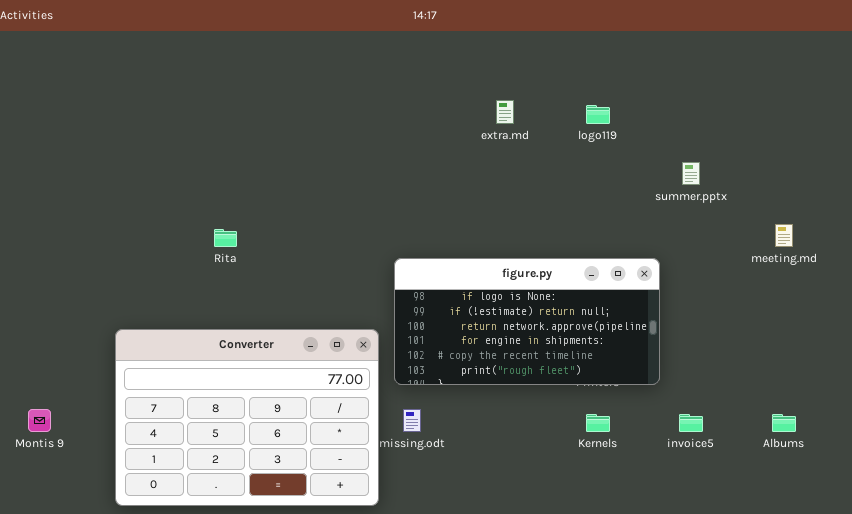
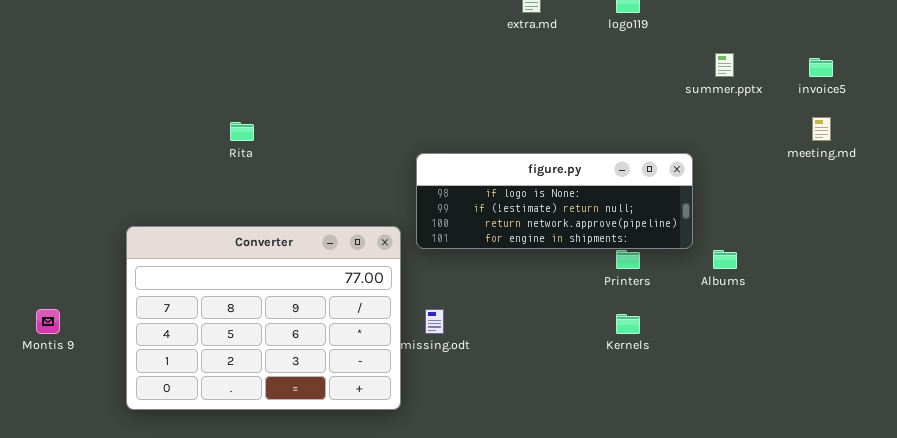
figure.py: [394,258,660,385] -> [416,153,693,249], resized
invoice5: [679,414,703,432] -> [809,58,833,77], moved
Albums: [772,414,796,432] -> [713,250,737,269], moved

